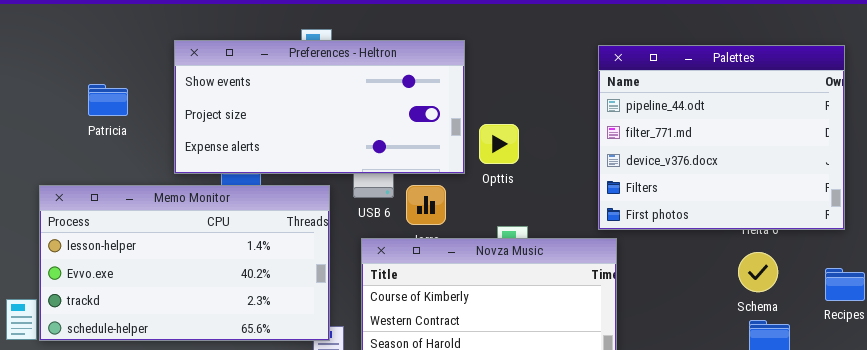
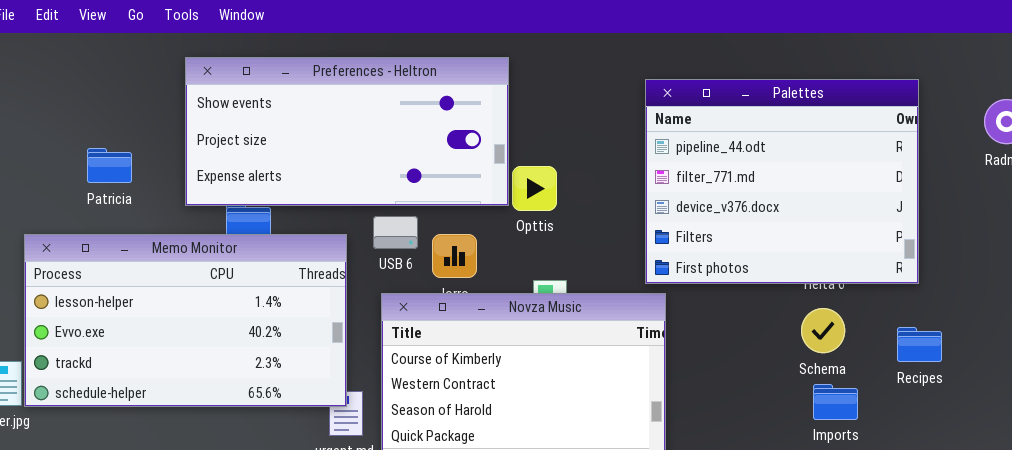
Preferences - Heltron: [174,40,465,174] -> [185,57,509,206], moved
Patricia: [88,84,128,116] -> [87,148,132,183], moved

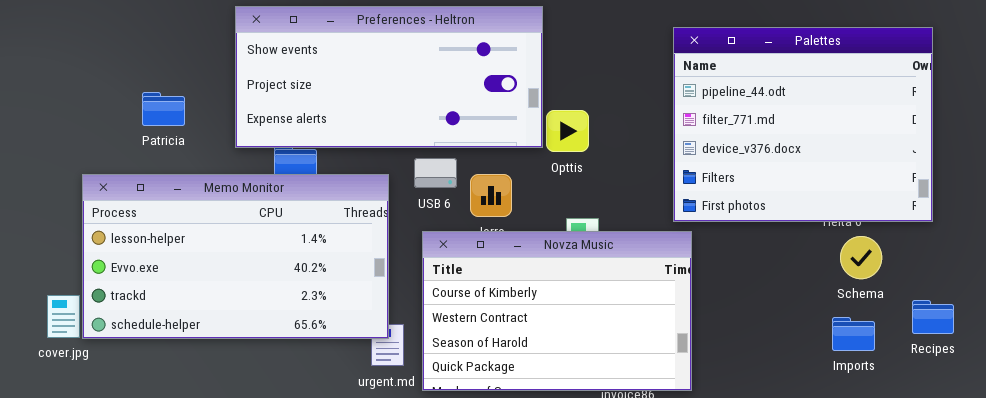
Schema: [801,308,845,353] -> [840,236,882,279], moved
Recipes: [897,327,942,362] -> [912,300,954,334], moved

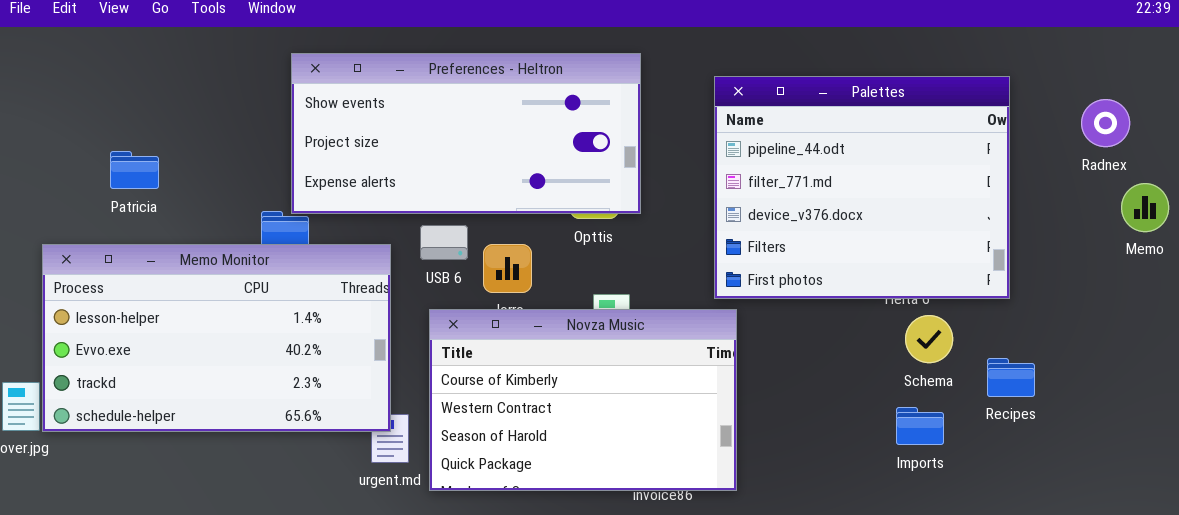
Preferences - Heltron: [235,6,543,148] -> [291,53,641,214], moved
Recipes: [912,300,954,334] -> [987,358,1035,397], moved

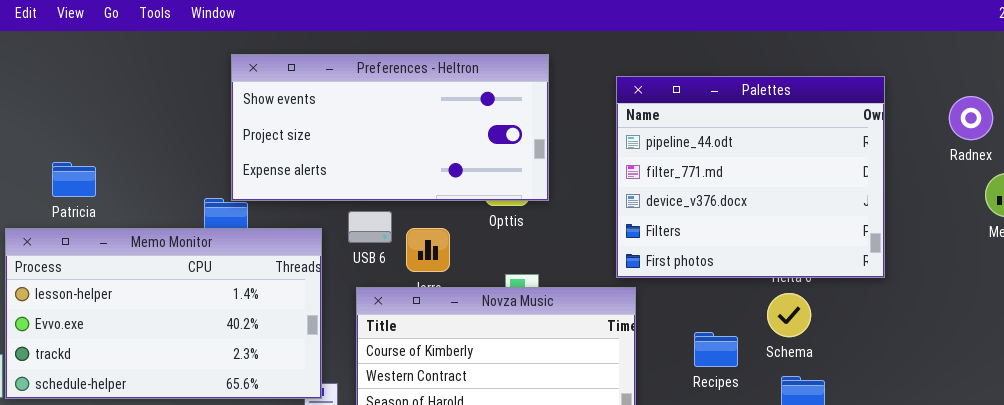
Patricia: [110,151,159,189] -> [52,162,96,197], moved
Schema: [905,315,953,363] -> [767,293,811,337], moved
Recipes: [987,358,1035,397] -> [694,332,738,367], moved

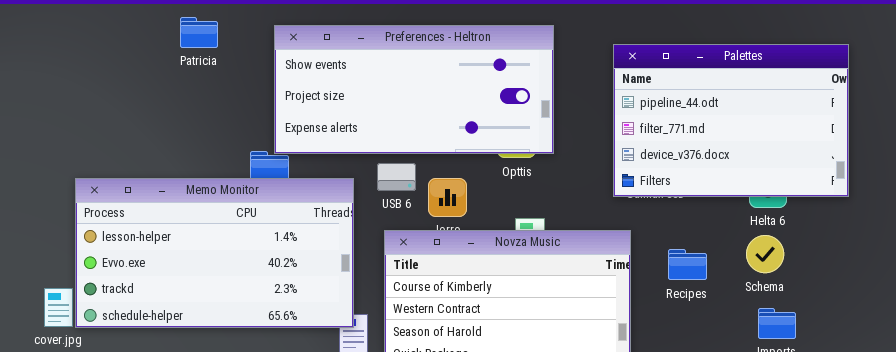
Palettes: [616,76,885,278] -> [613,44,849,197], resized
Patricia: [52,162,96,197] -> [180,17,218,48], moved
Recipes: [694,332,738,367] -> [668,249,707,280], moved

